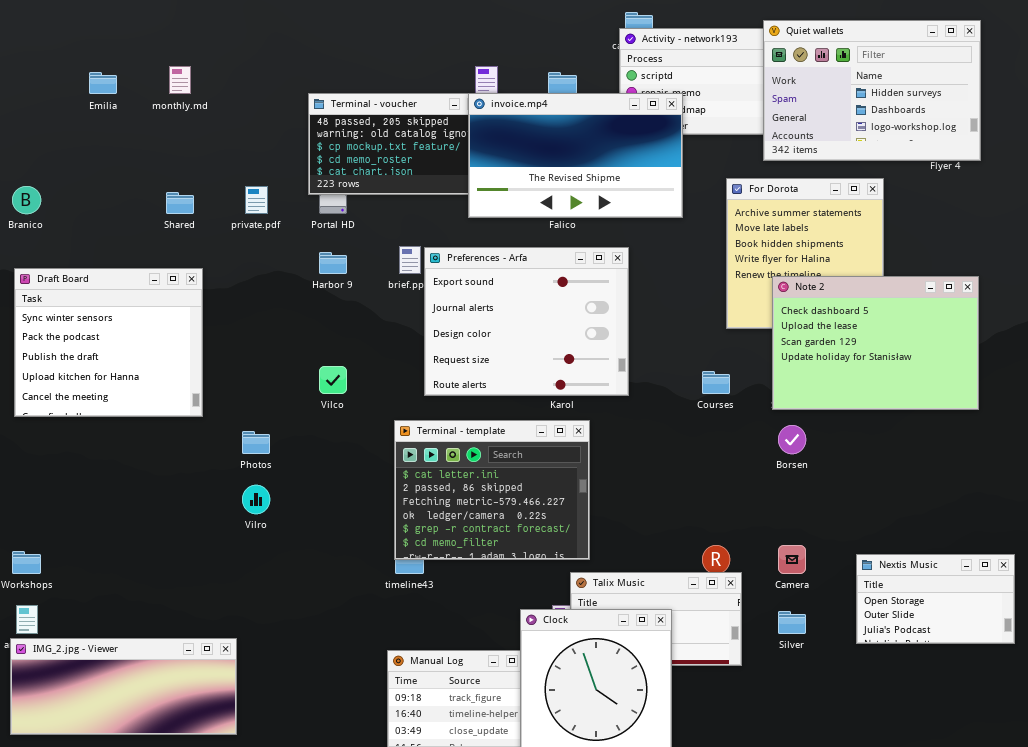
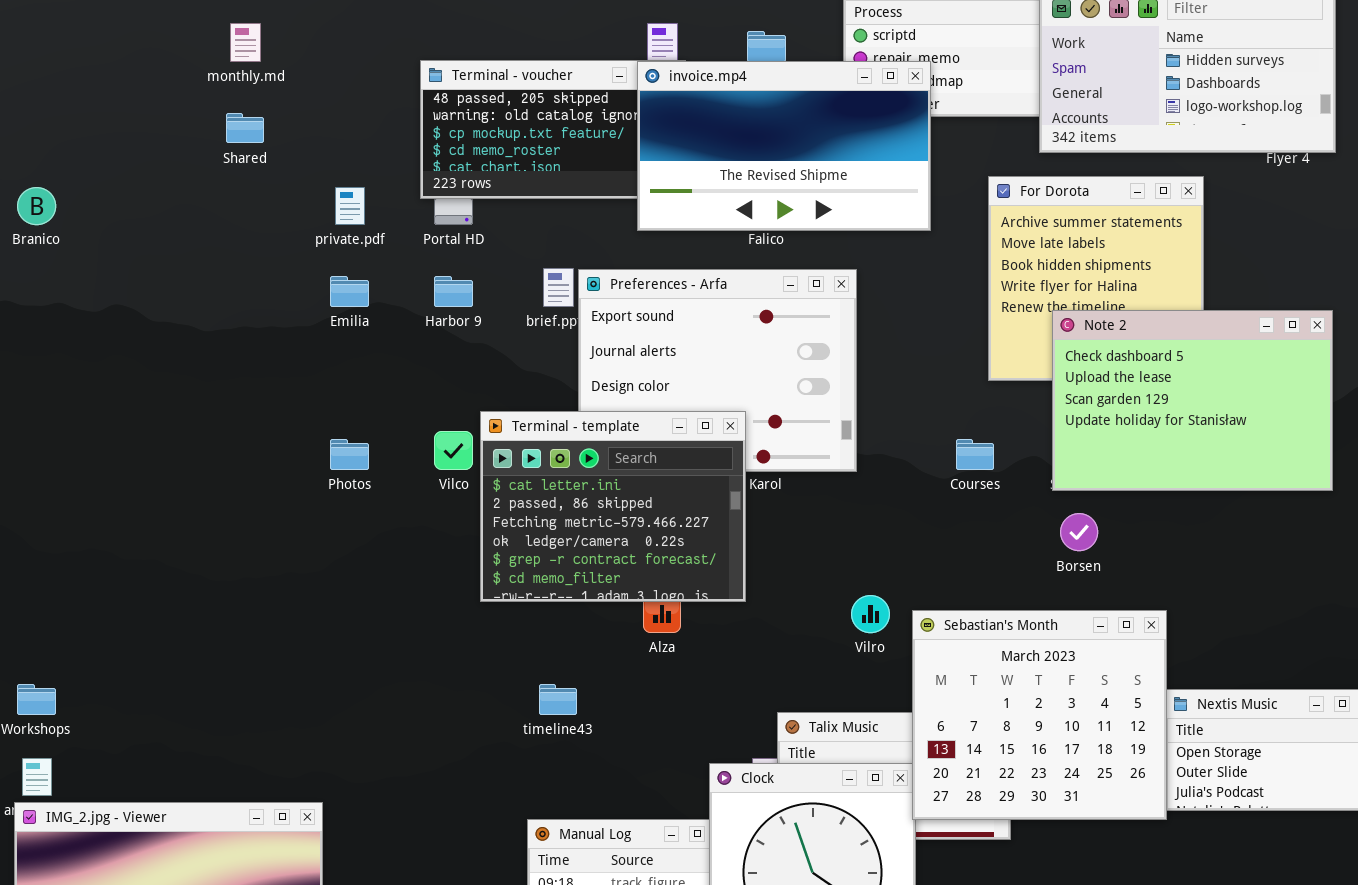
Emilia: [89,72,117,94] -> [330,276,369,307], moved
Shared: [166,192,194,214] -> [226,113,264,143], moved
Draft Board: [14,268,203,417] -> none, closed
Terminal - template: [394,420,590,560] -> [480,411,746,602], moved
Photos: [242,431,270,454] -> [330,439,369,470], moved
Vilro: [242,485,270,514] -> [851,595,890,633], moved
Sebastian's Month: none -> [912,610,1167,820], opened

